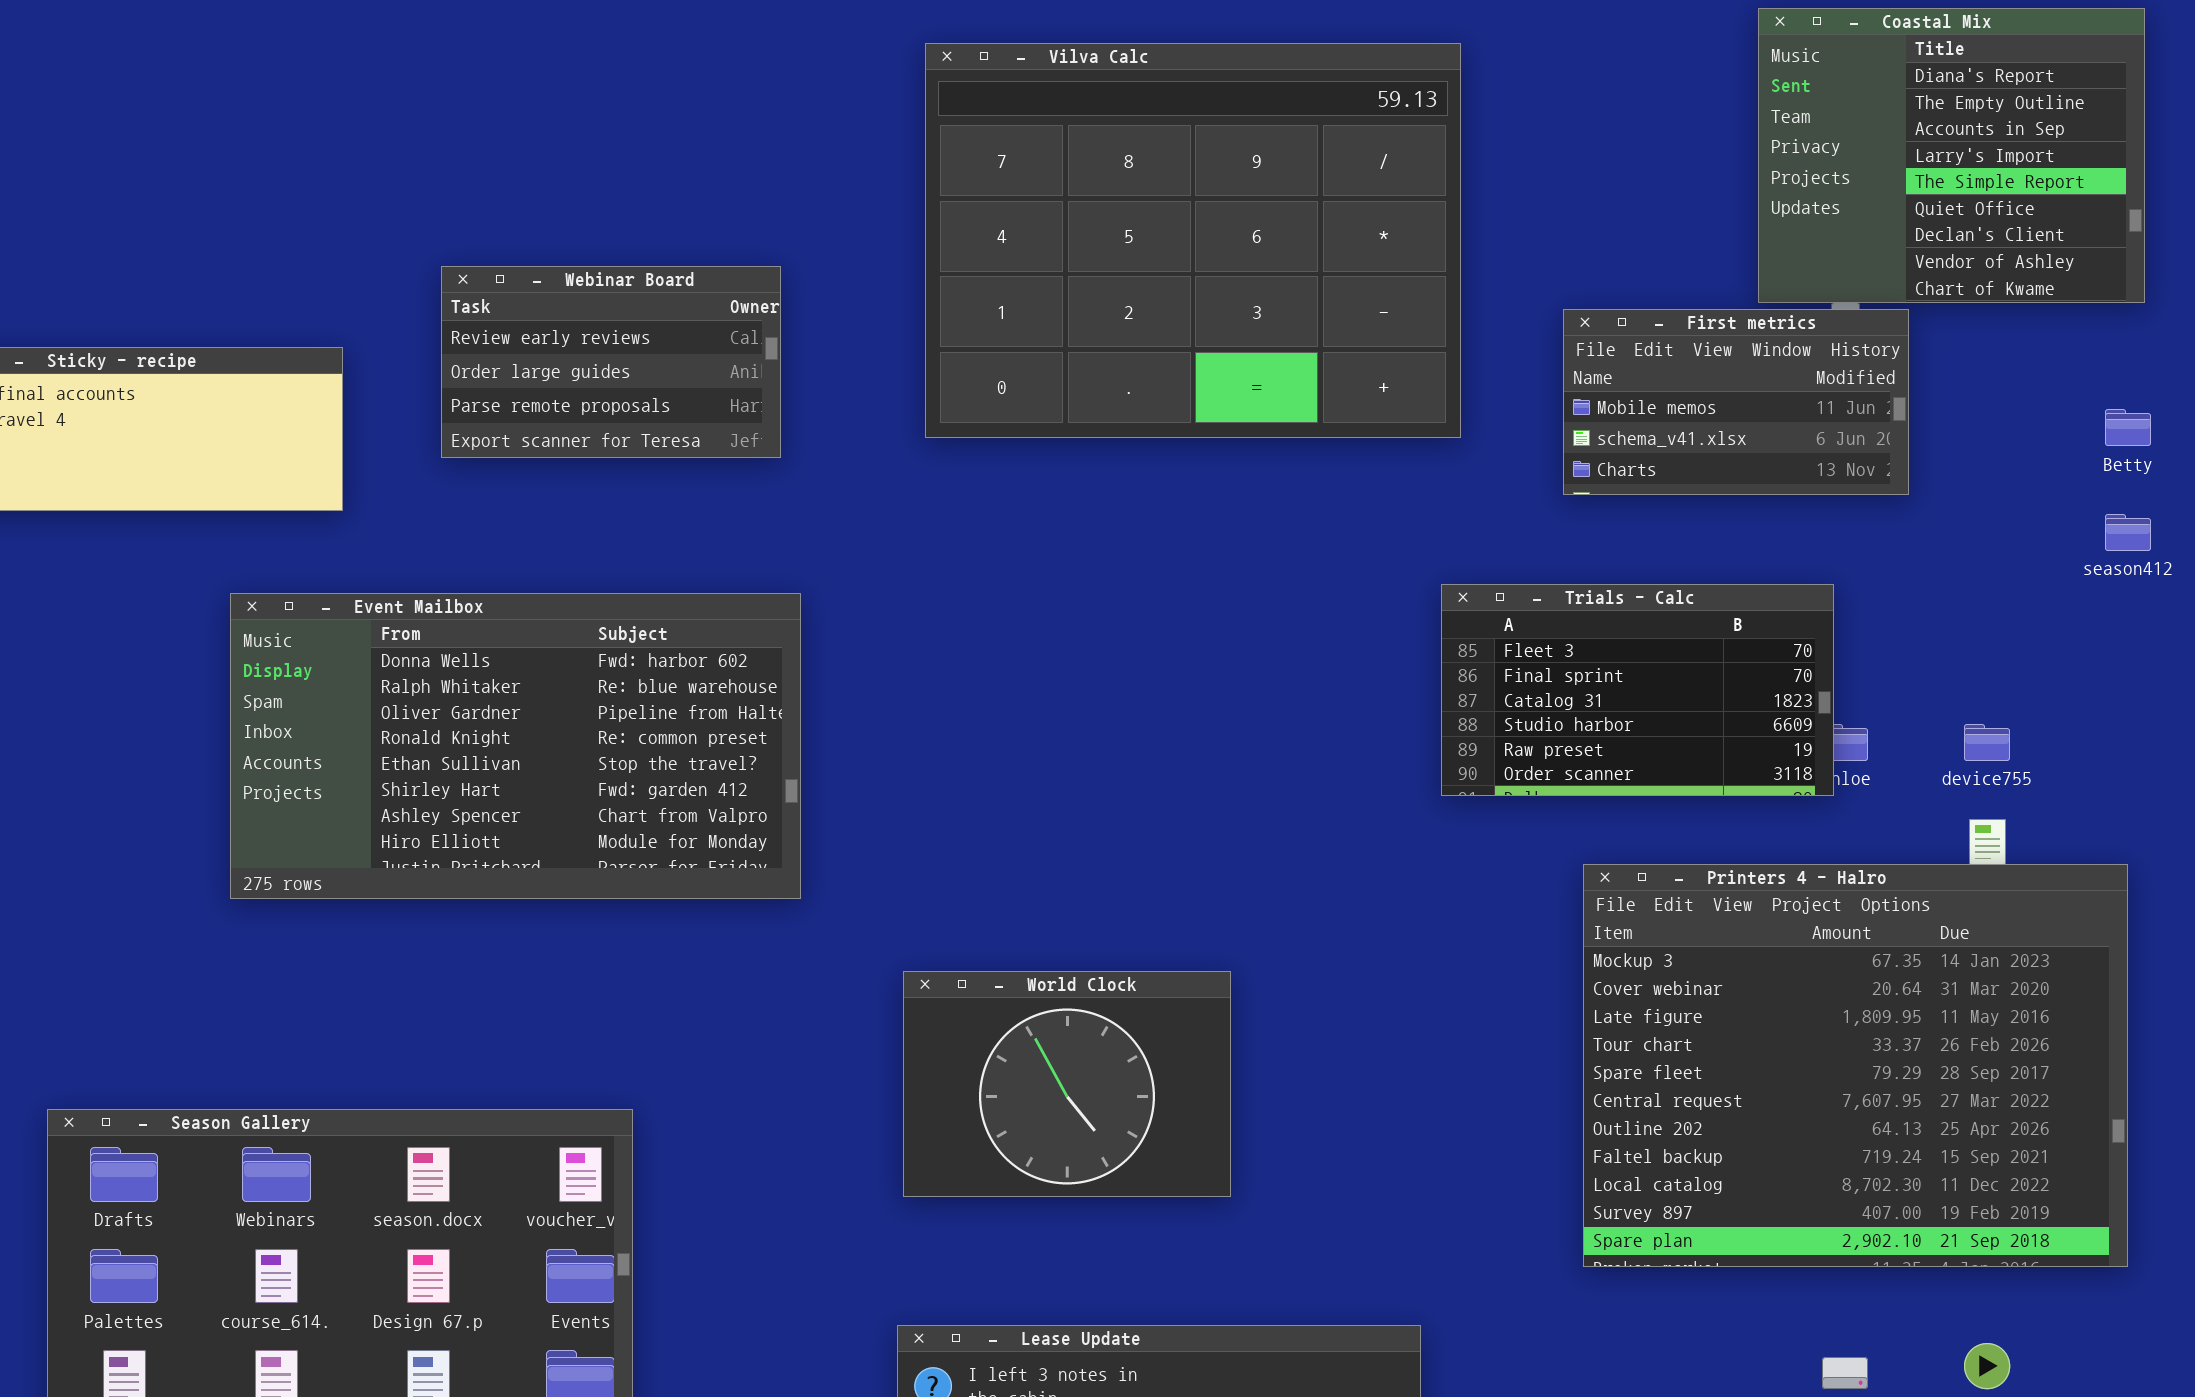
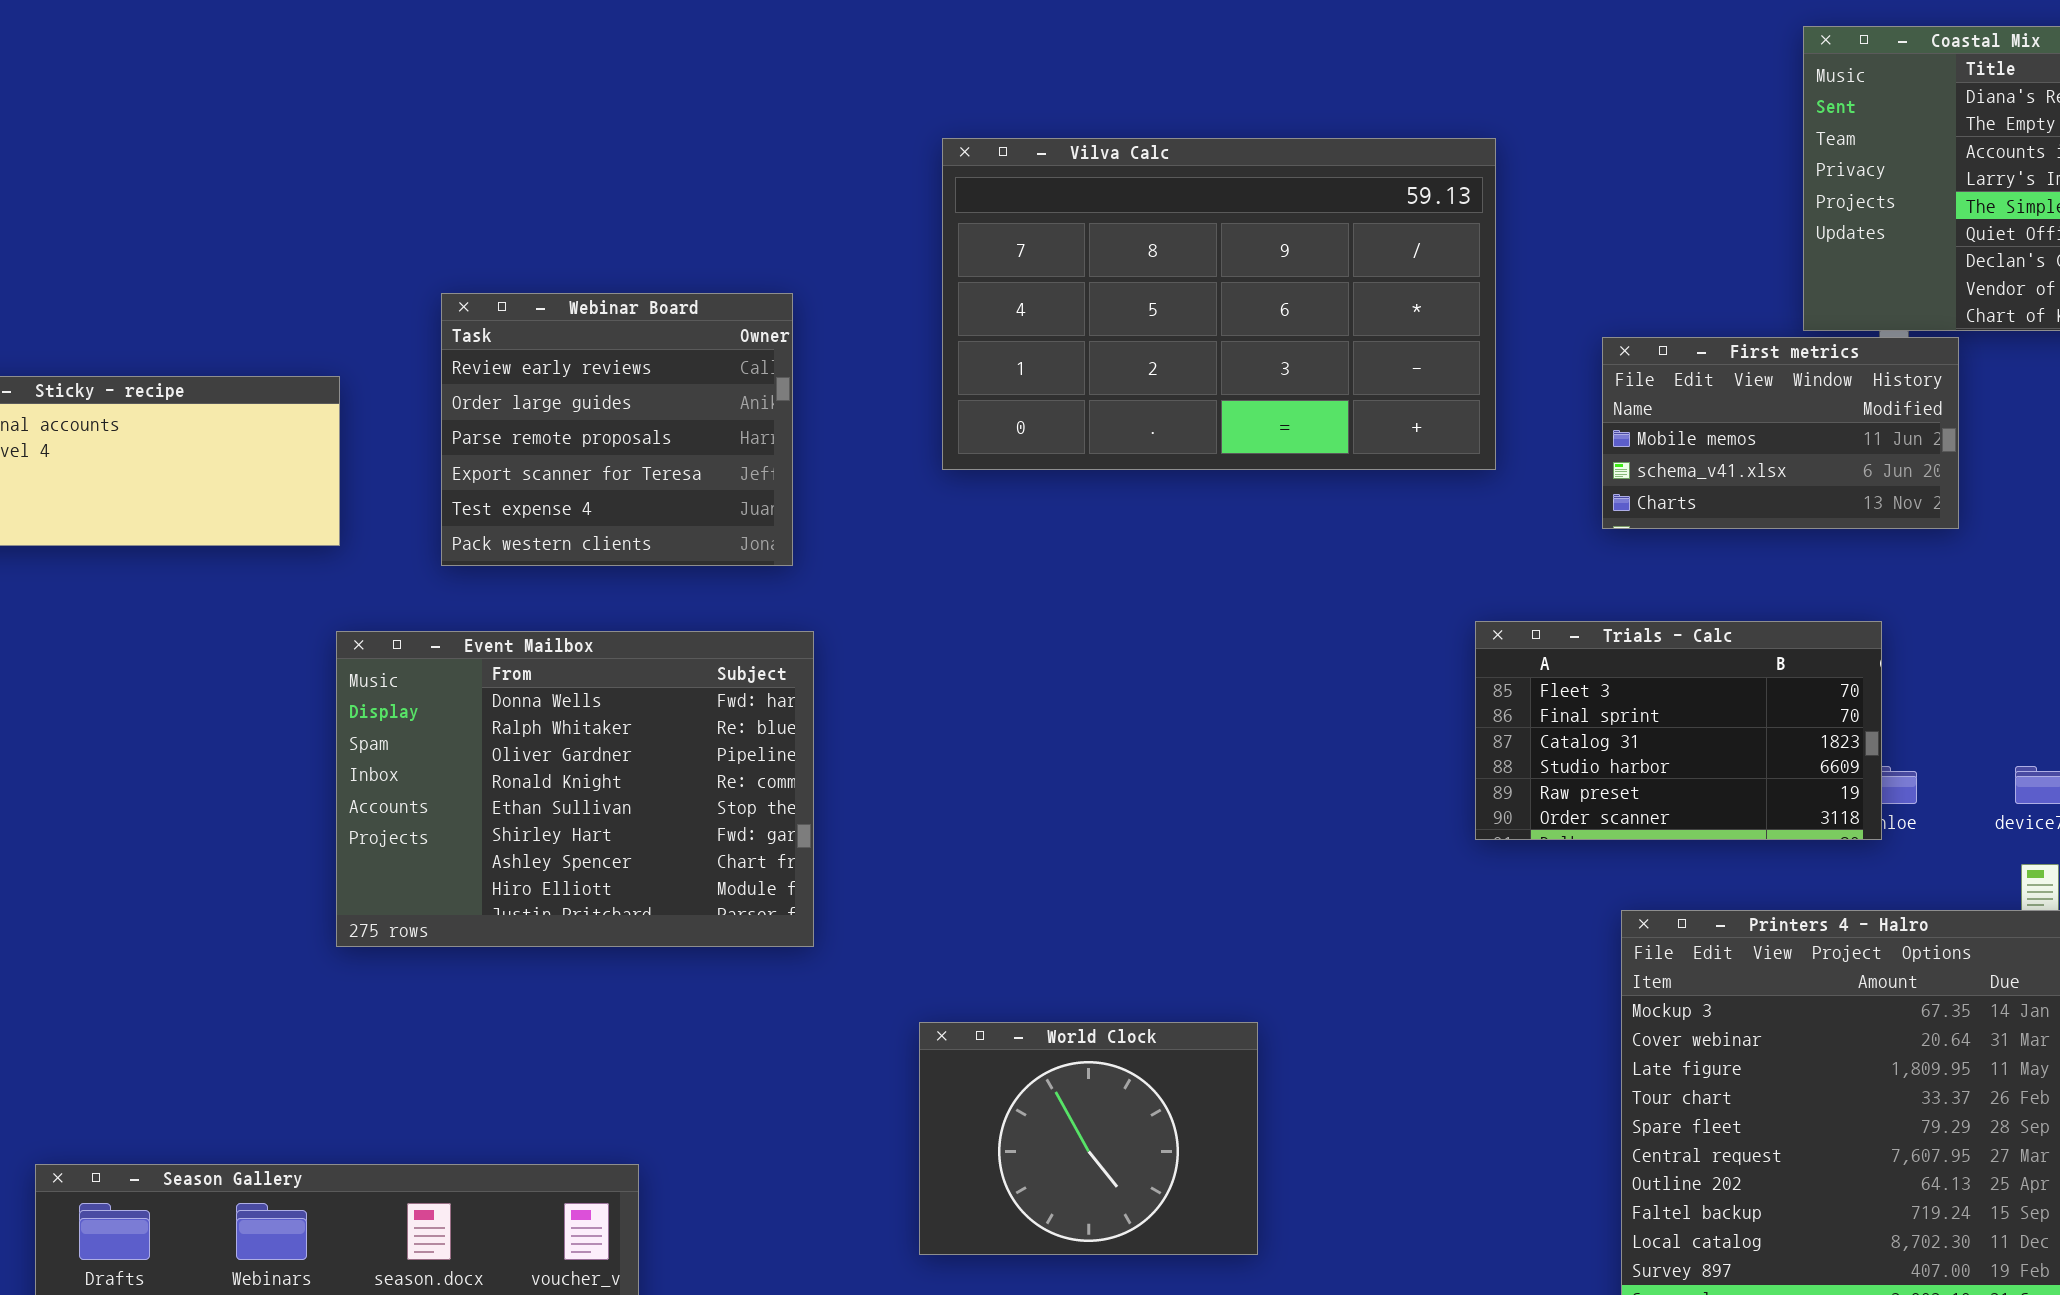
Vilva Calc: [925,43,1461,438] -> [942,138,1496,470], resized
Webinar Board: [441,266,781,458] -> [441,293,793,566], resized
Event Mailbox: [230,593,801,899] -> [336,631,814,947], resized

